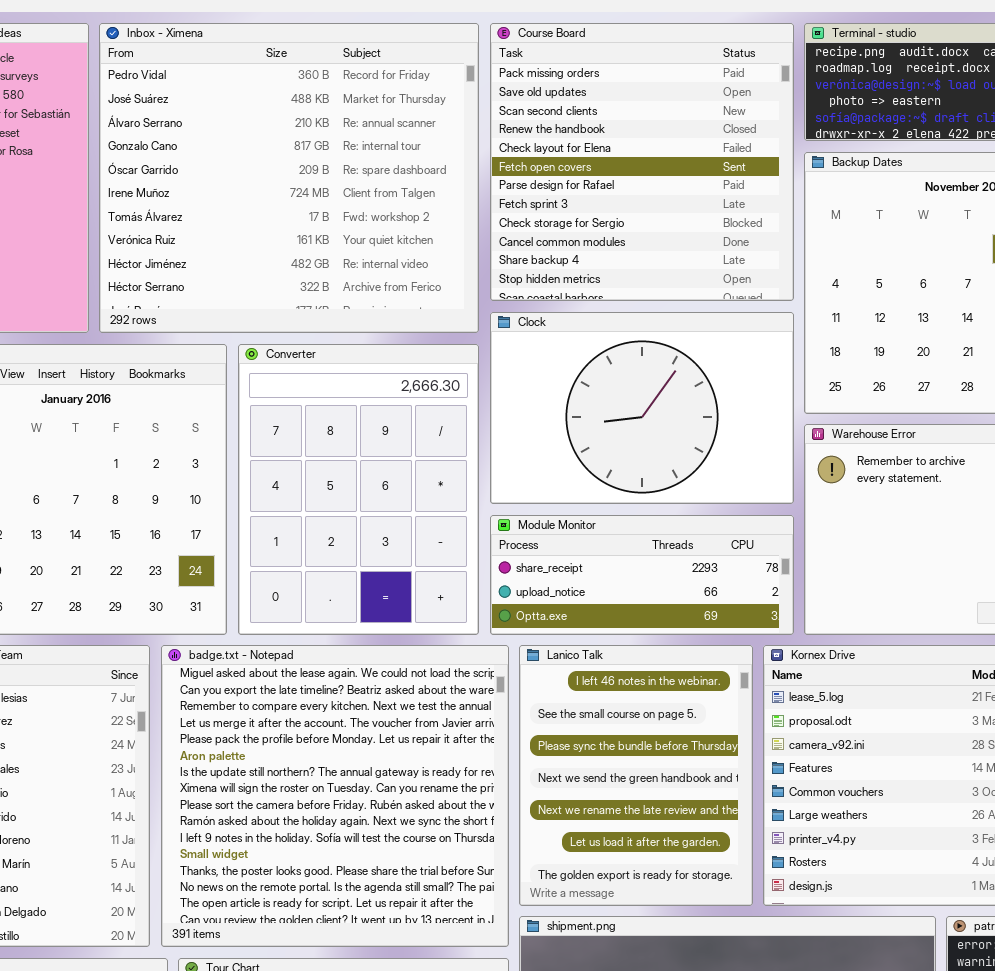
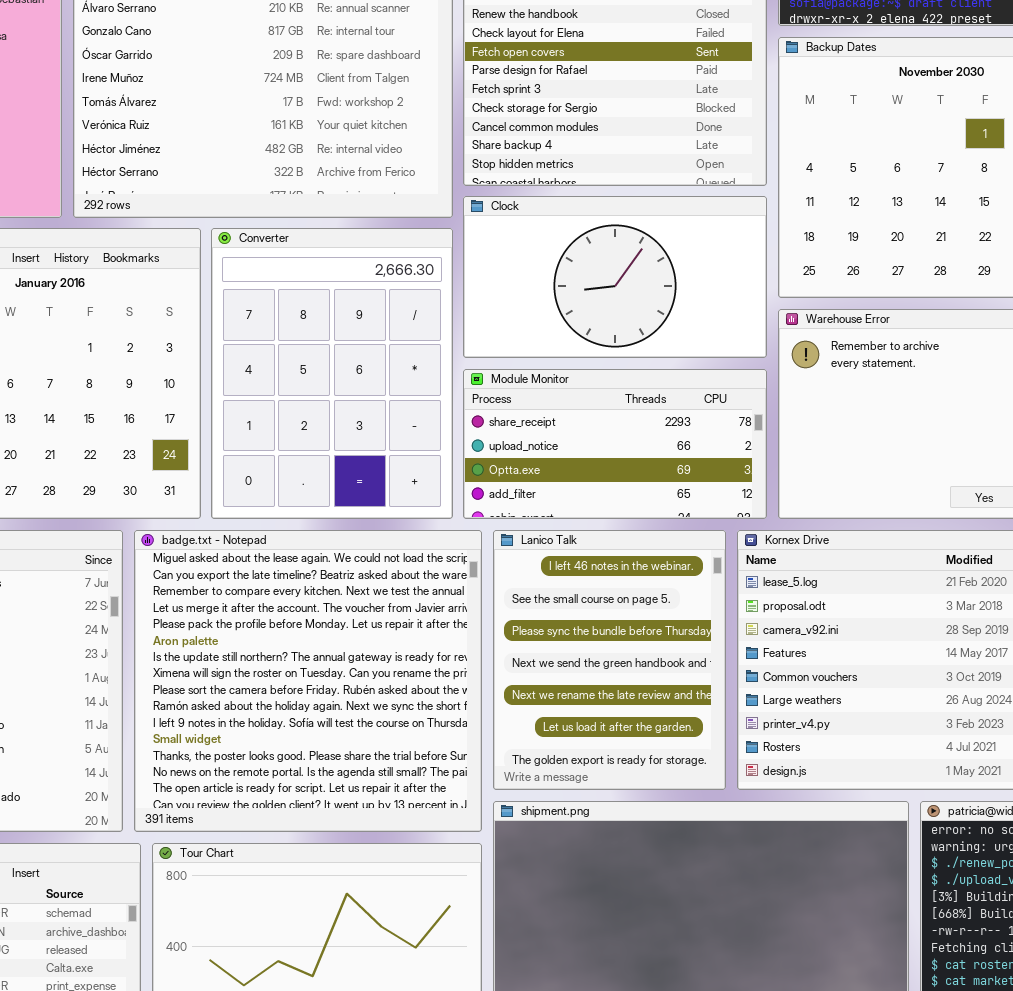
Clock: [490,312,794,504] -> [463,196,767,358], resized
Module Monitor: [490,515,794,635] -> [463,369,767,519], resized

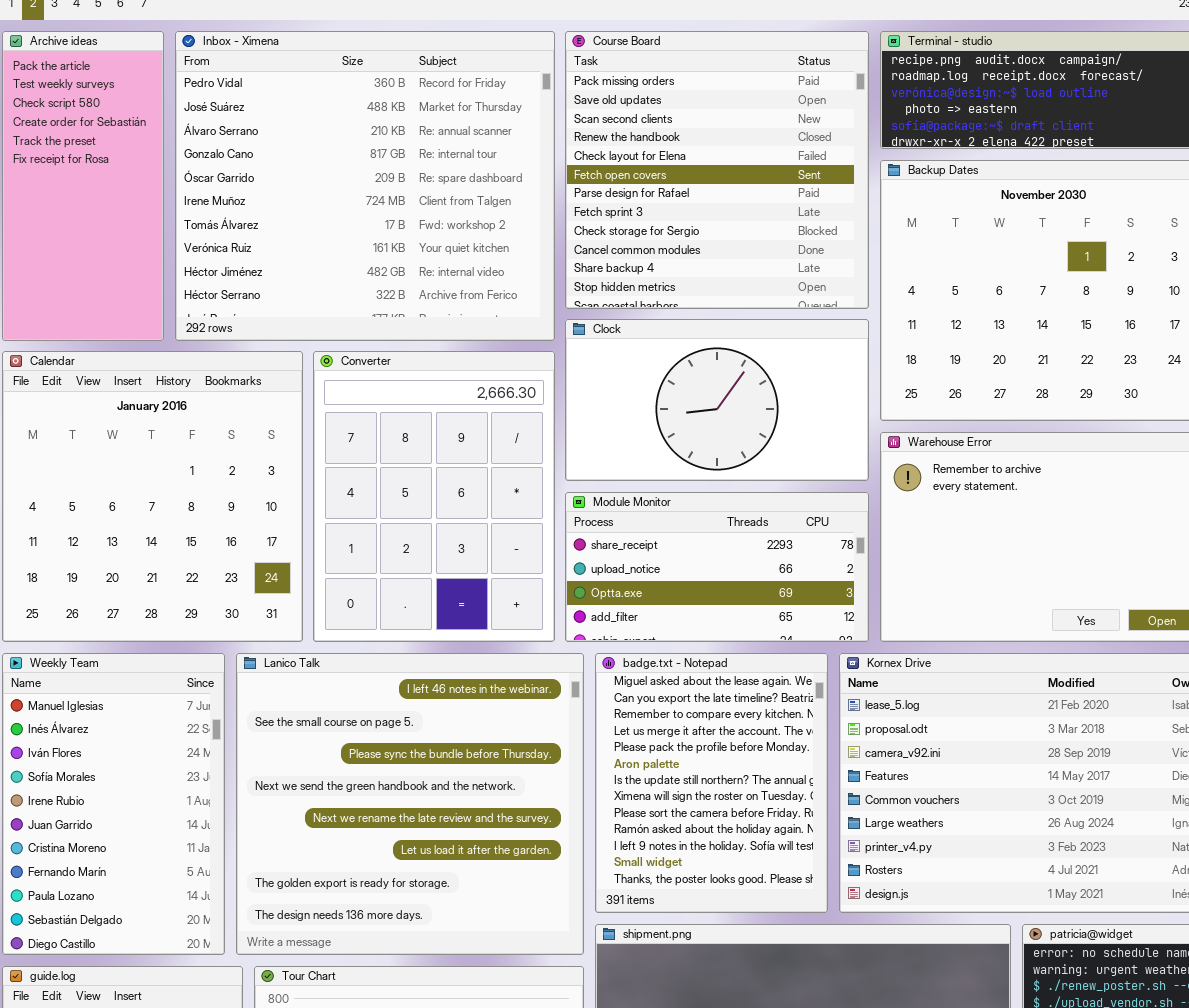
badge.txt - Notepad: [134,530,482,832] -> [595,653,828,913], moved, resized
Lanico Talk: [493,530,726,790] -> [236,653,584,955], moved, resized

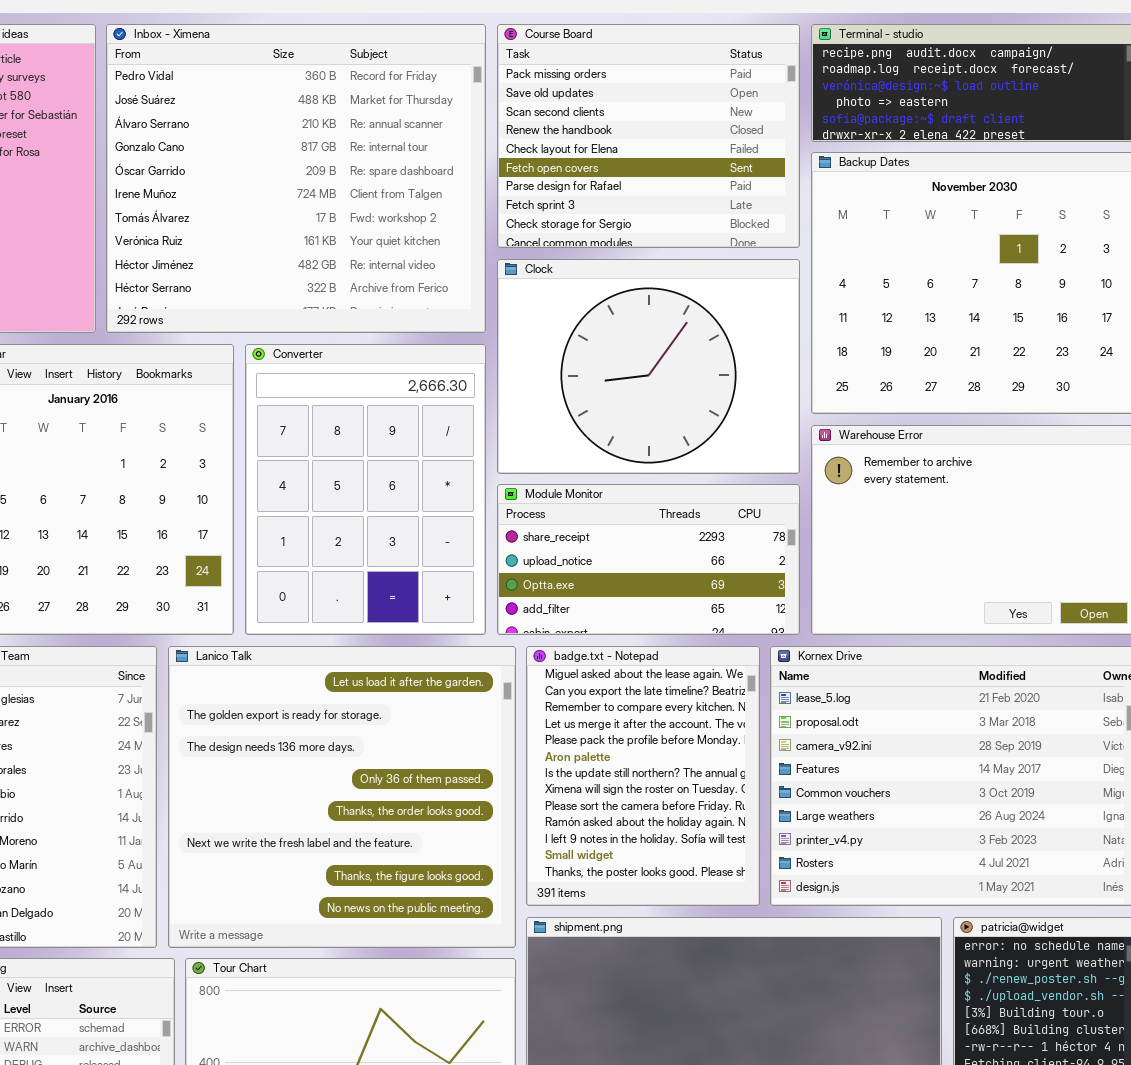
Course Board: [565,31,869,309] -> [497,24,800,248], resized
Clock: [565,319,869,481] -> [497,259,800,474], resized
Lanico Talk: [236,653,584,955] -> [168,646,516,948], scrolled down 5 rows

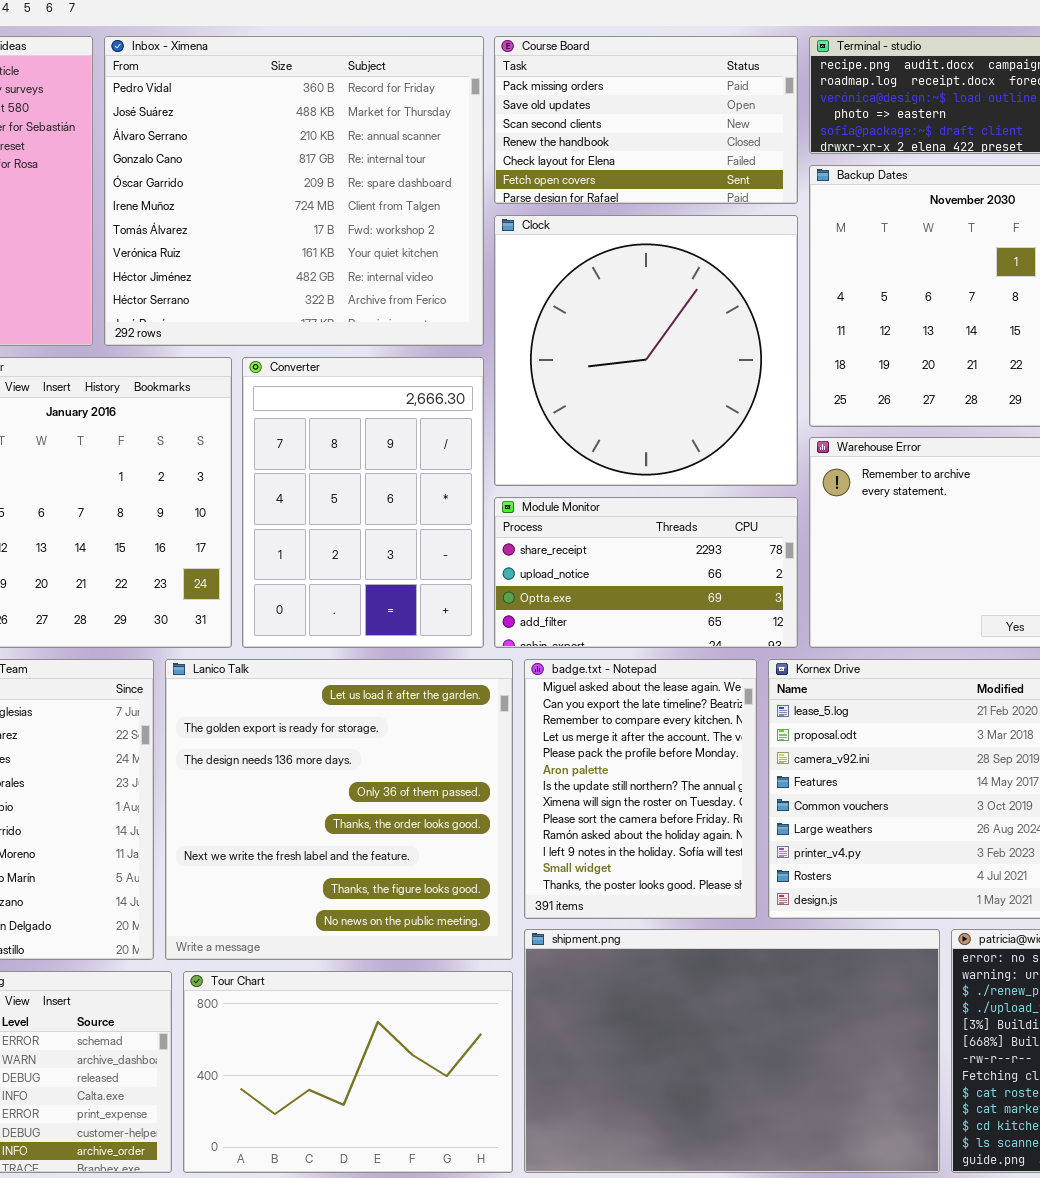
Course Board: [497,24,800,248] -> [494,36,798,204], resized
Clock: [497,259,800,474] -> [494,215,798,486], resized

